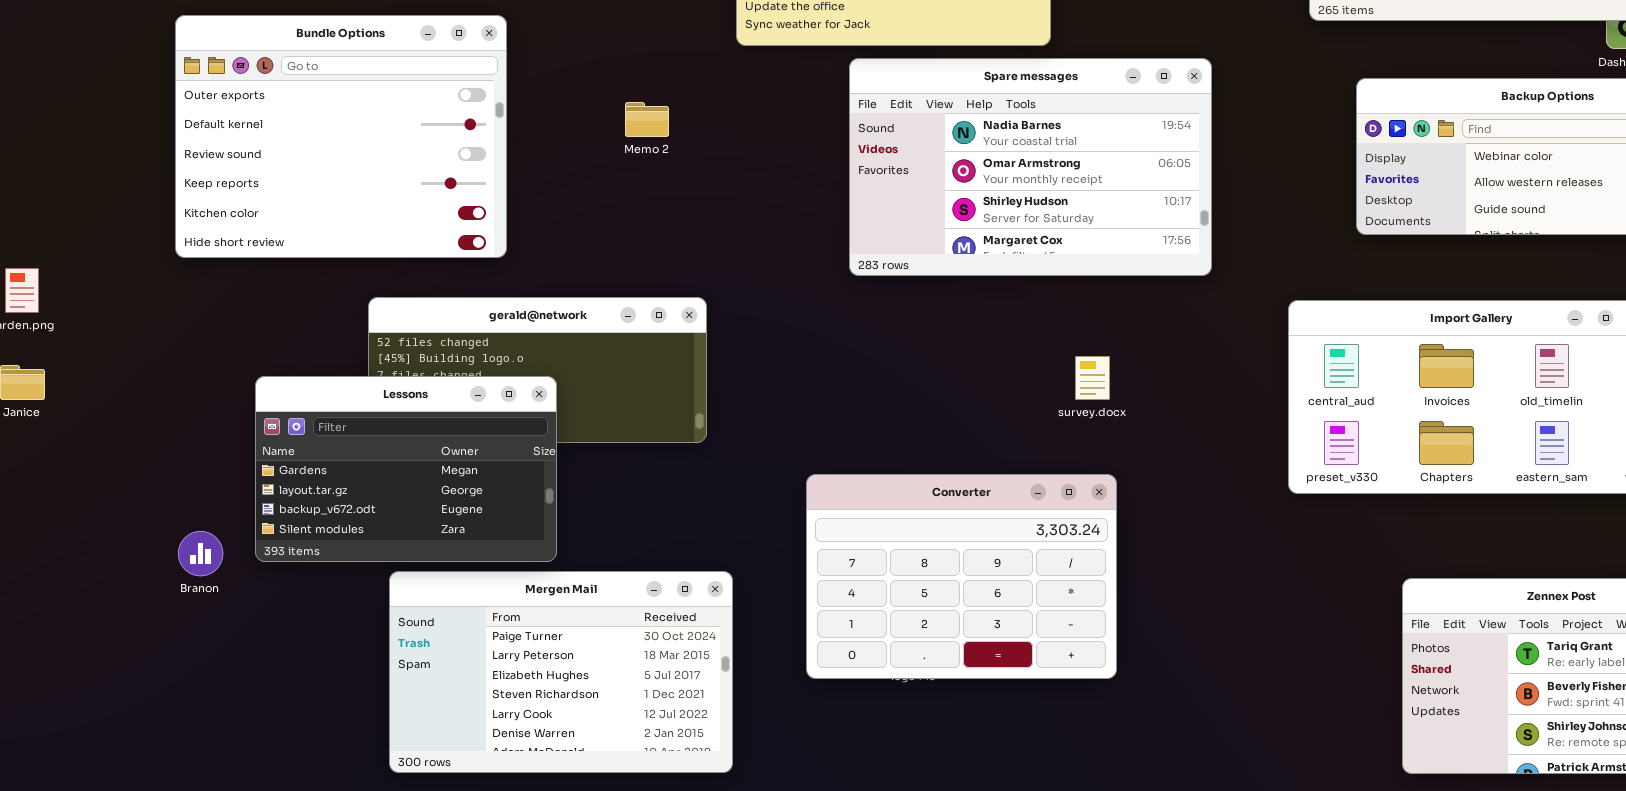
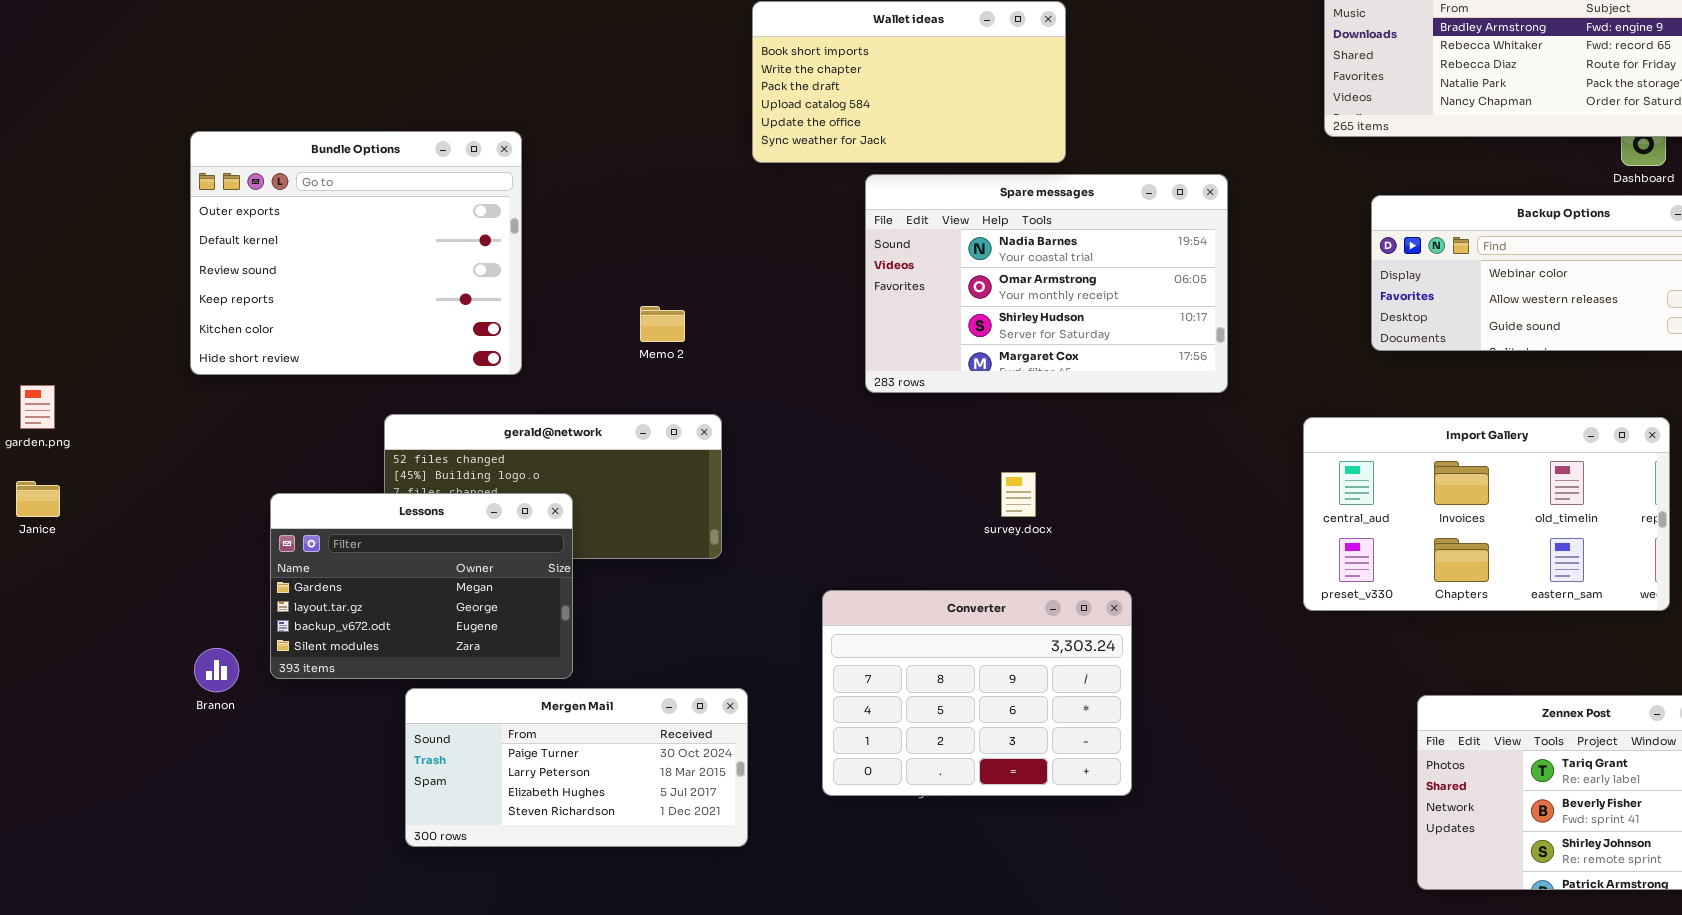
Memo 2: [625,102,669,137] -> [640,306,685,342], moved
survey.docx: [1075,356,1110,400] -> [1001,472,1036,517], moved
Mergen Mail: [389,571,733,773] -> [405,688,748,847], resized

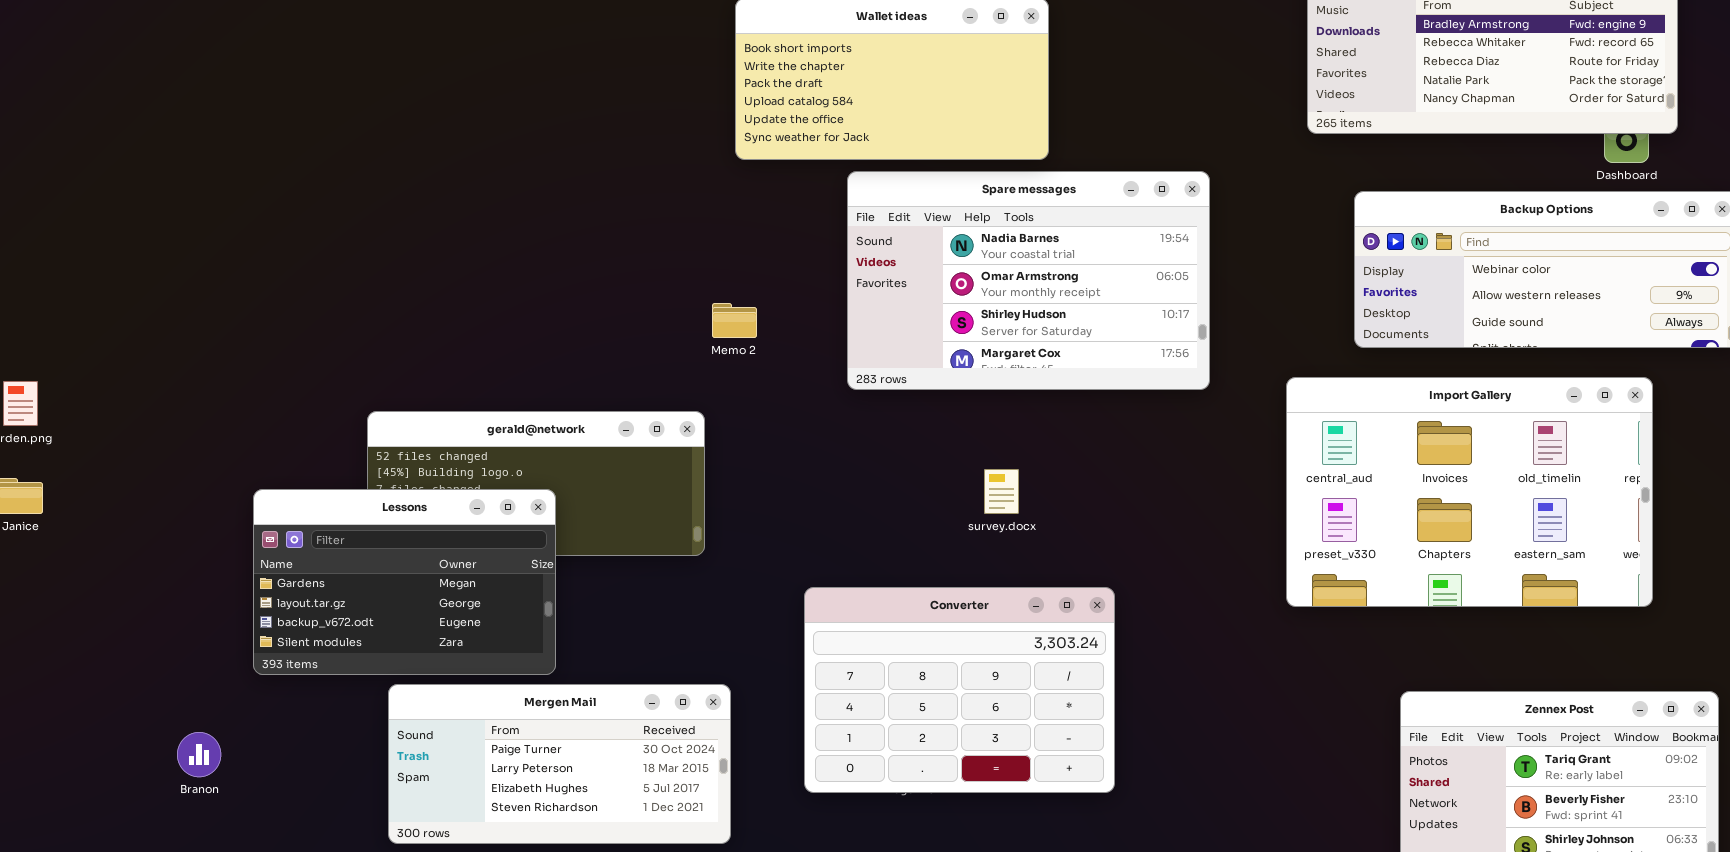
Bundle Options: [190,131,522,375] -> none, closed
Memo 2: [640,306,685,342] -> [712,303,757,338], moved
Import Gallery: [1303,417,1670,611] -> [1286,377,1653,607], resized
Branon: [194,648,239,692] -> [177,732,221,777], moved

